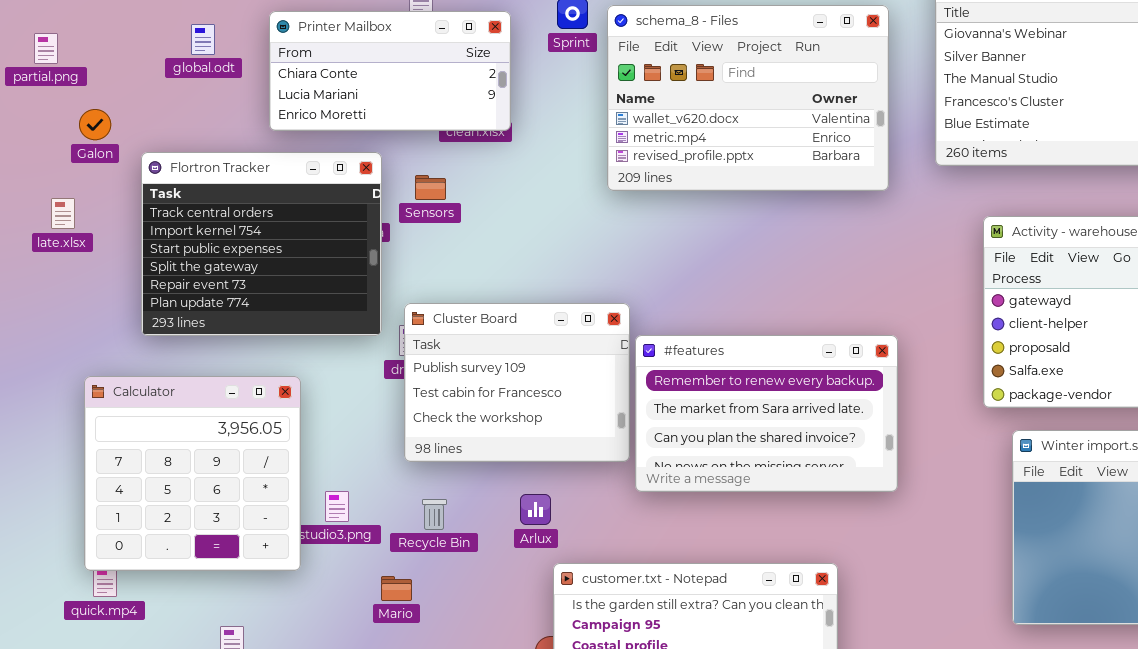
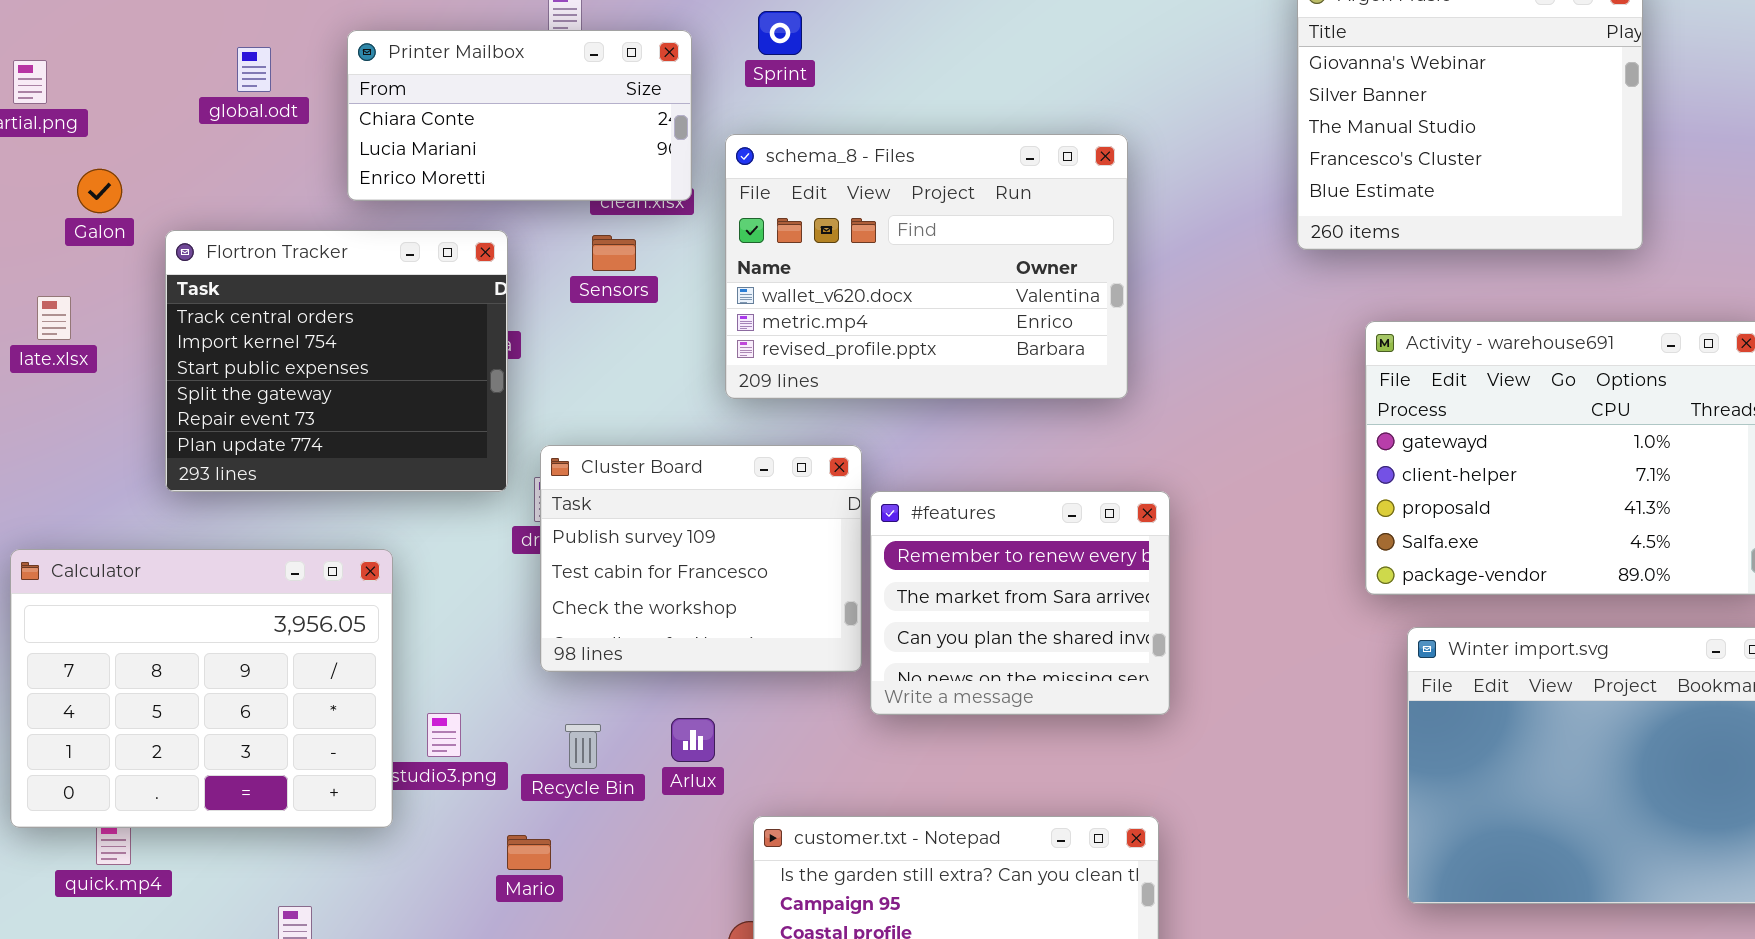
schema_8 - Files: [607,5,889,191] -> [725,134,1128,399], moved
Sensors: [415,175,446,200] -> [592,235,636,271], moved
#features: [635,335,898,492] -> [870,491,1170,715], resized
Calculator: [84,376,301,571] -> [10,549,393,828], resized
Arlux: [520,494,551,525] -> [671,718,715,762], moved

